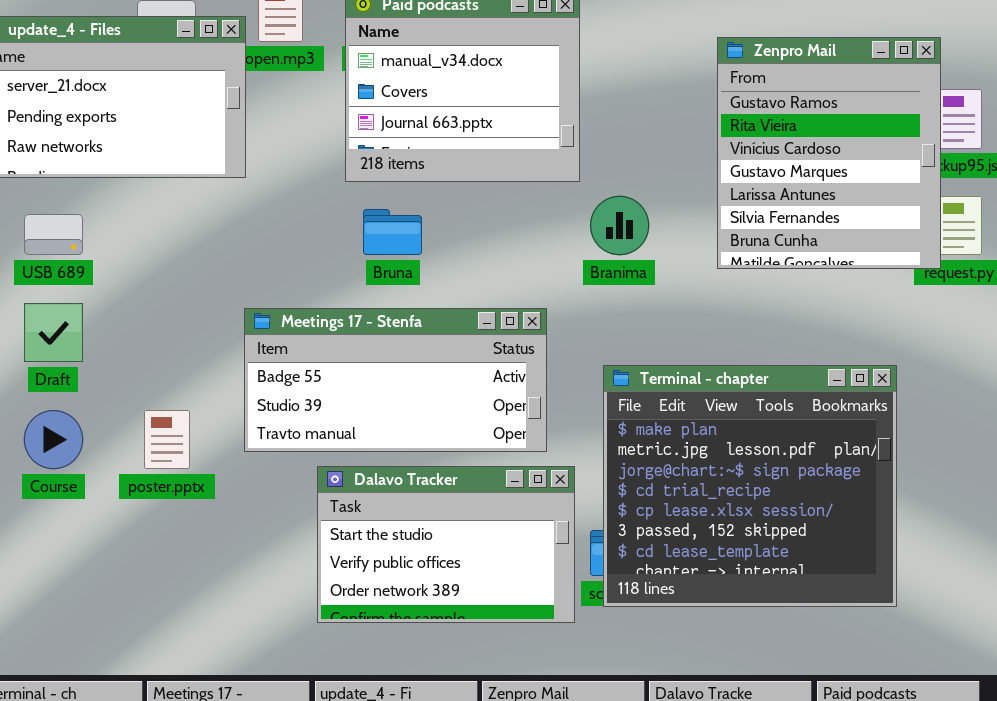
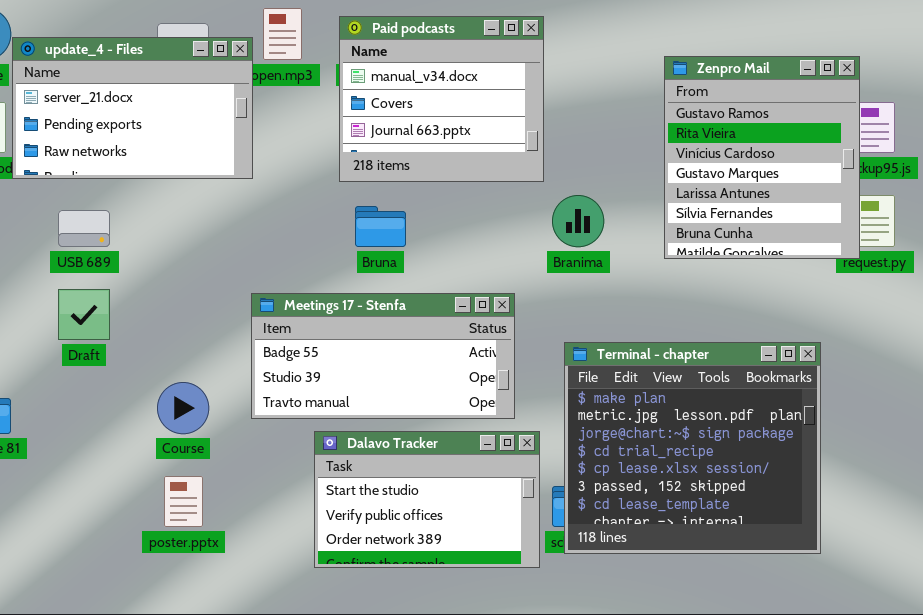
Course: [24,410,83,469] -> [157,382,209,434], moved
poster.pptx: [144,410,190,469] -> [164,476,203,527], moved

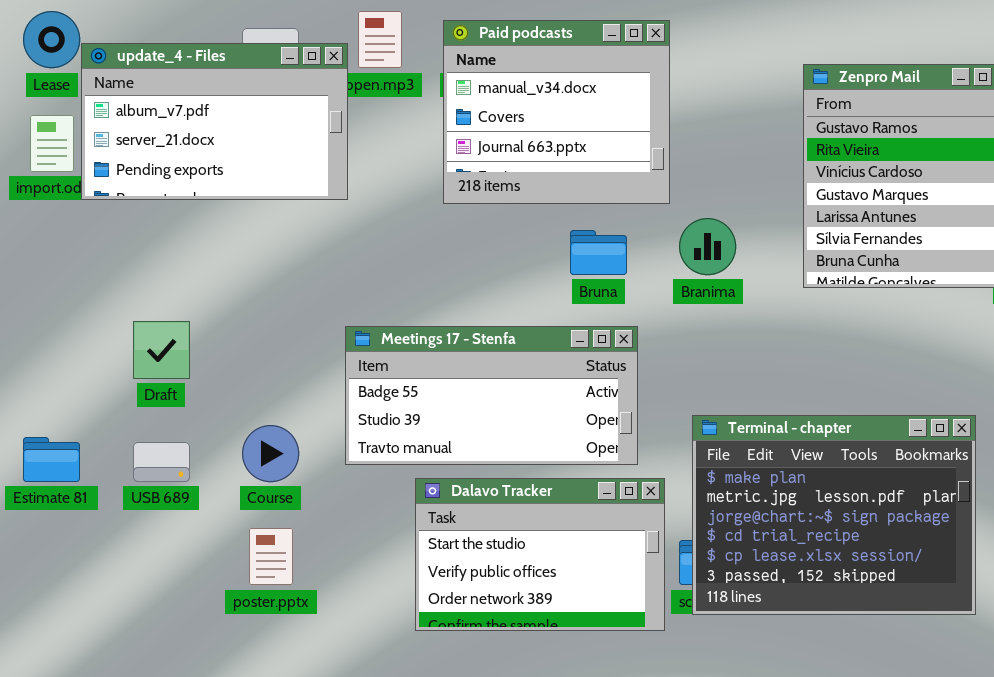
update_4 - Files: [12,37,253,179] -> [81,43,348,200], scrolled up 1 row
Bruna: [355,206,406,247] -> [570,230,627,275], moved
USB 689: [58,210,110,247] -> [133,442,190,482], moved
Terminal - chapter: [564,342,821,554] -> [692,415,976,615], resized

